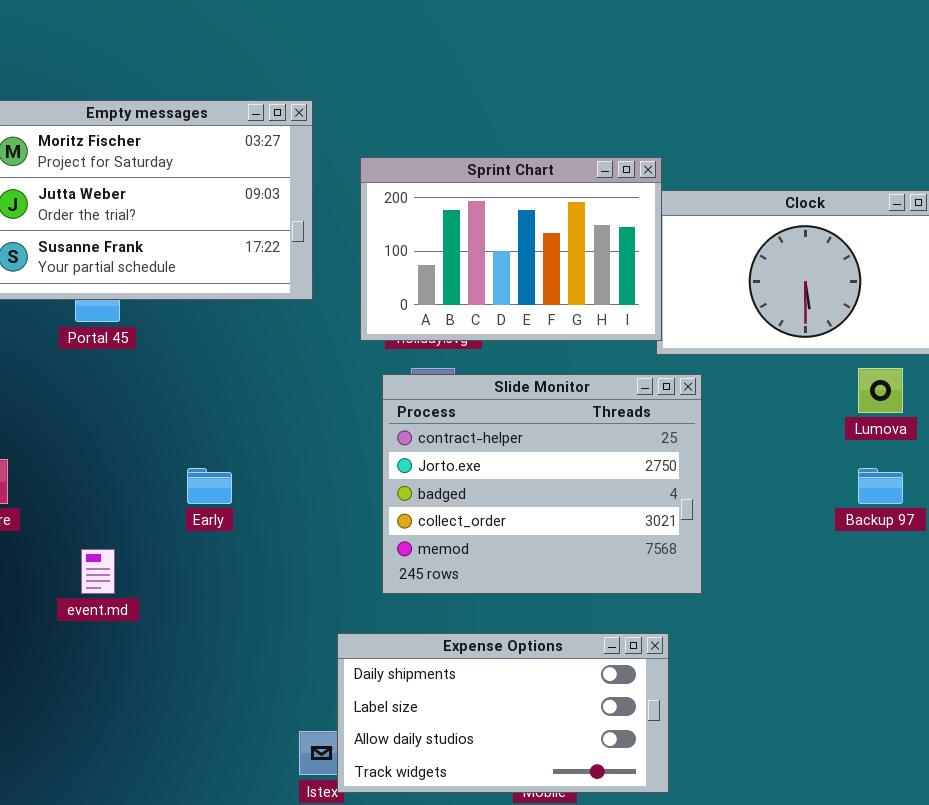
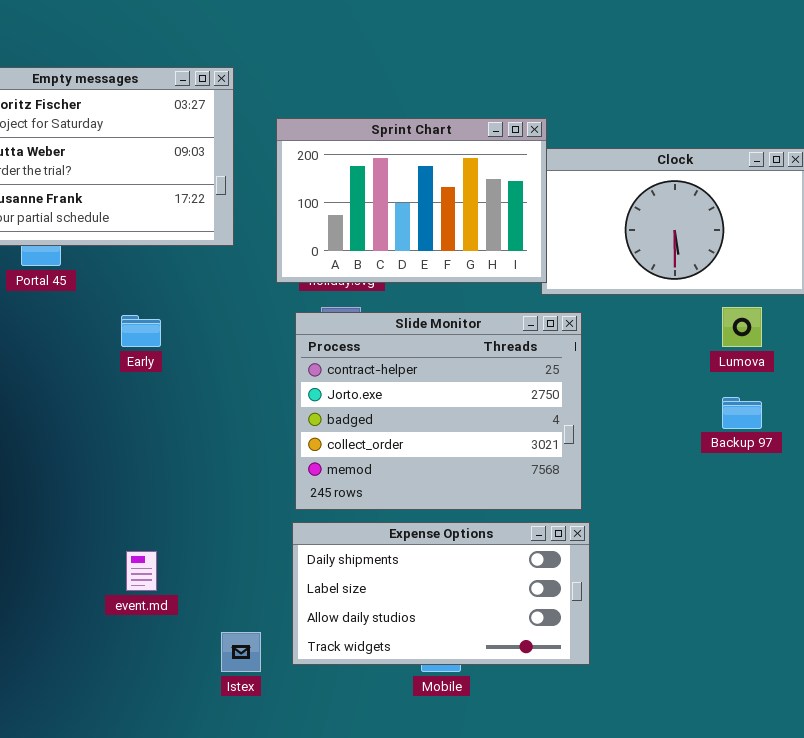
Early: [187,468,232,504] -> [121,315,161,347], moved
event.md: [81,549,115,594] -> [126,551,157,591], moved
Expense Options: [337,633,669,793] -> [292,522,590,665], moved

